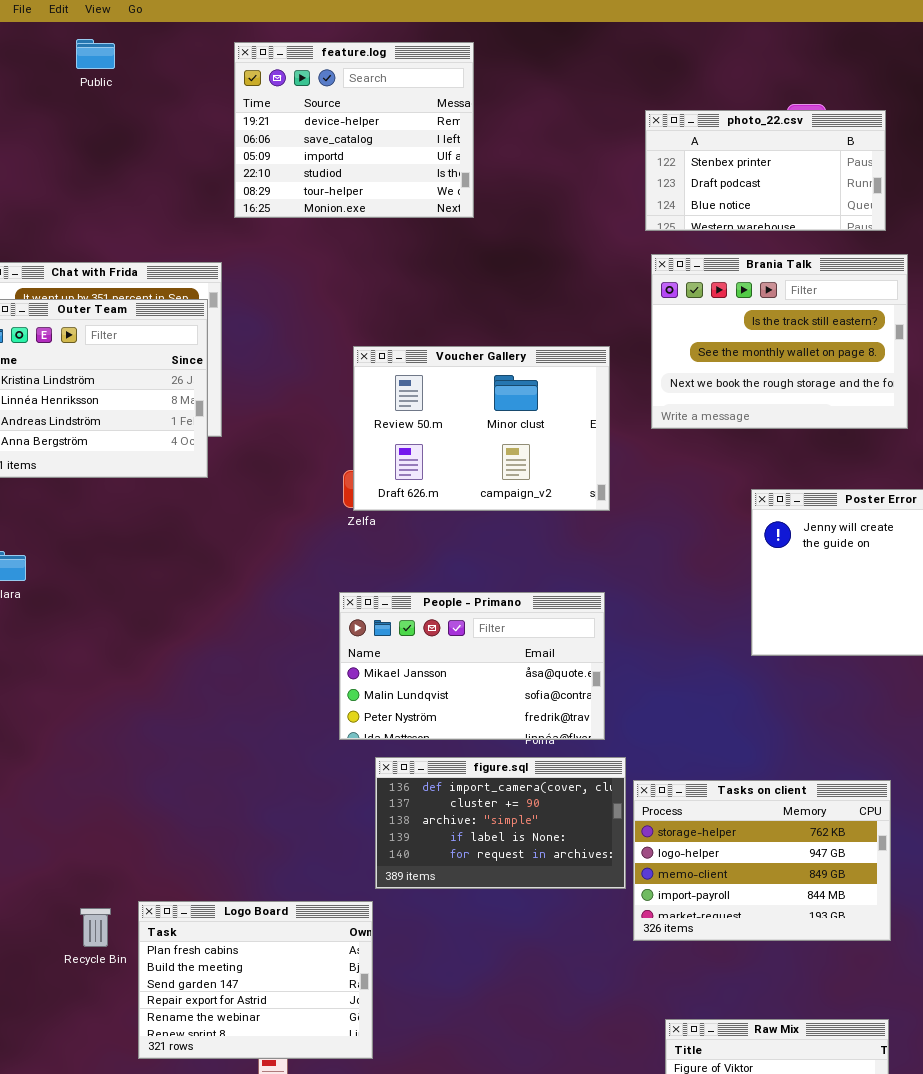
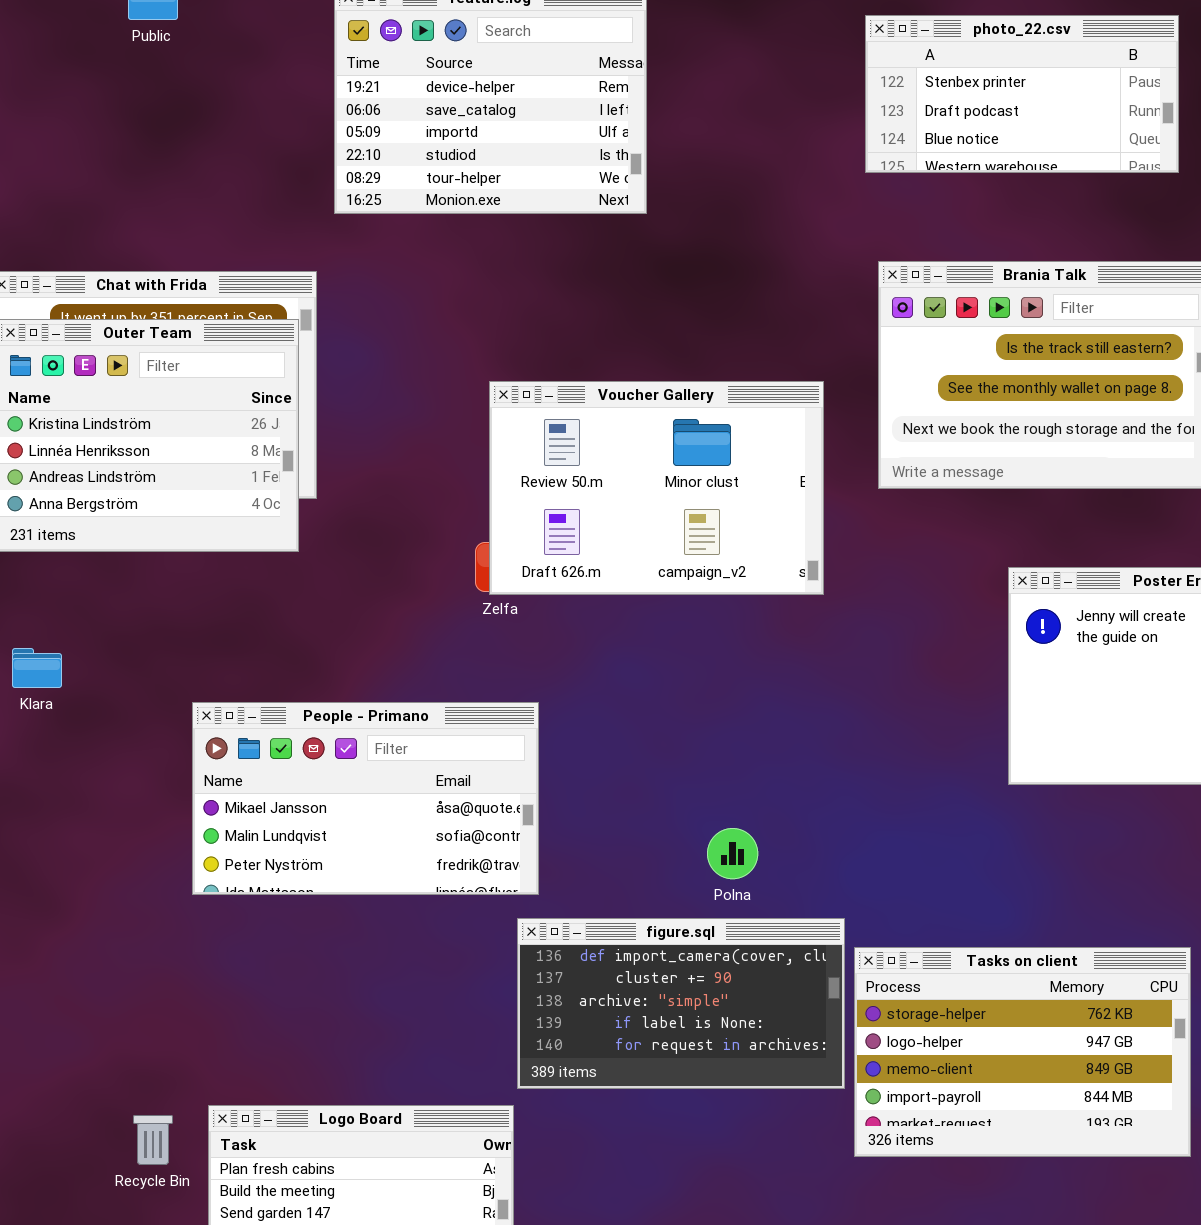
photo_22.csv: [645,110,886,231] -> [865,15,1179,173], moved
People - Primano: [339,592,605,740] -> [192,702,539,895], moved

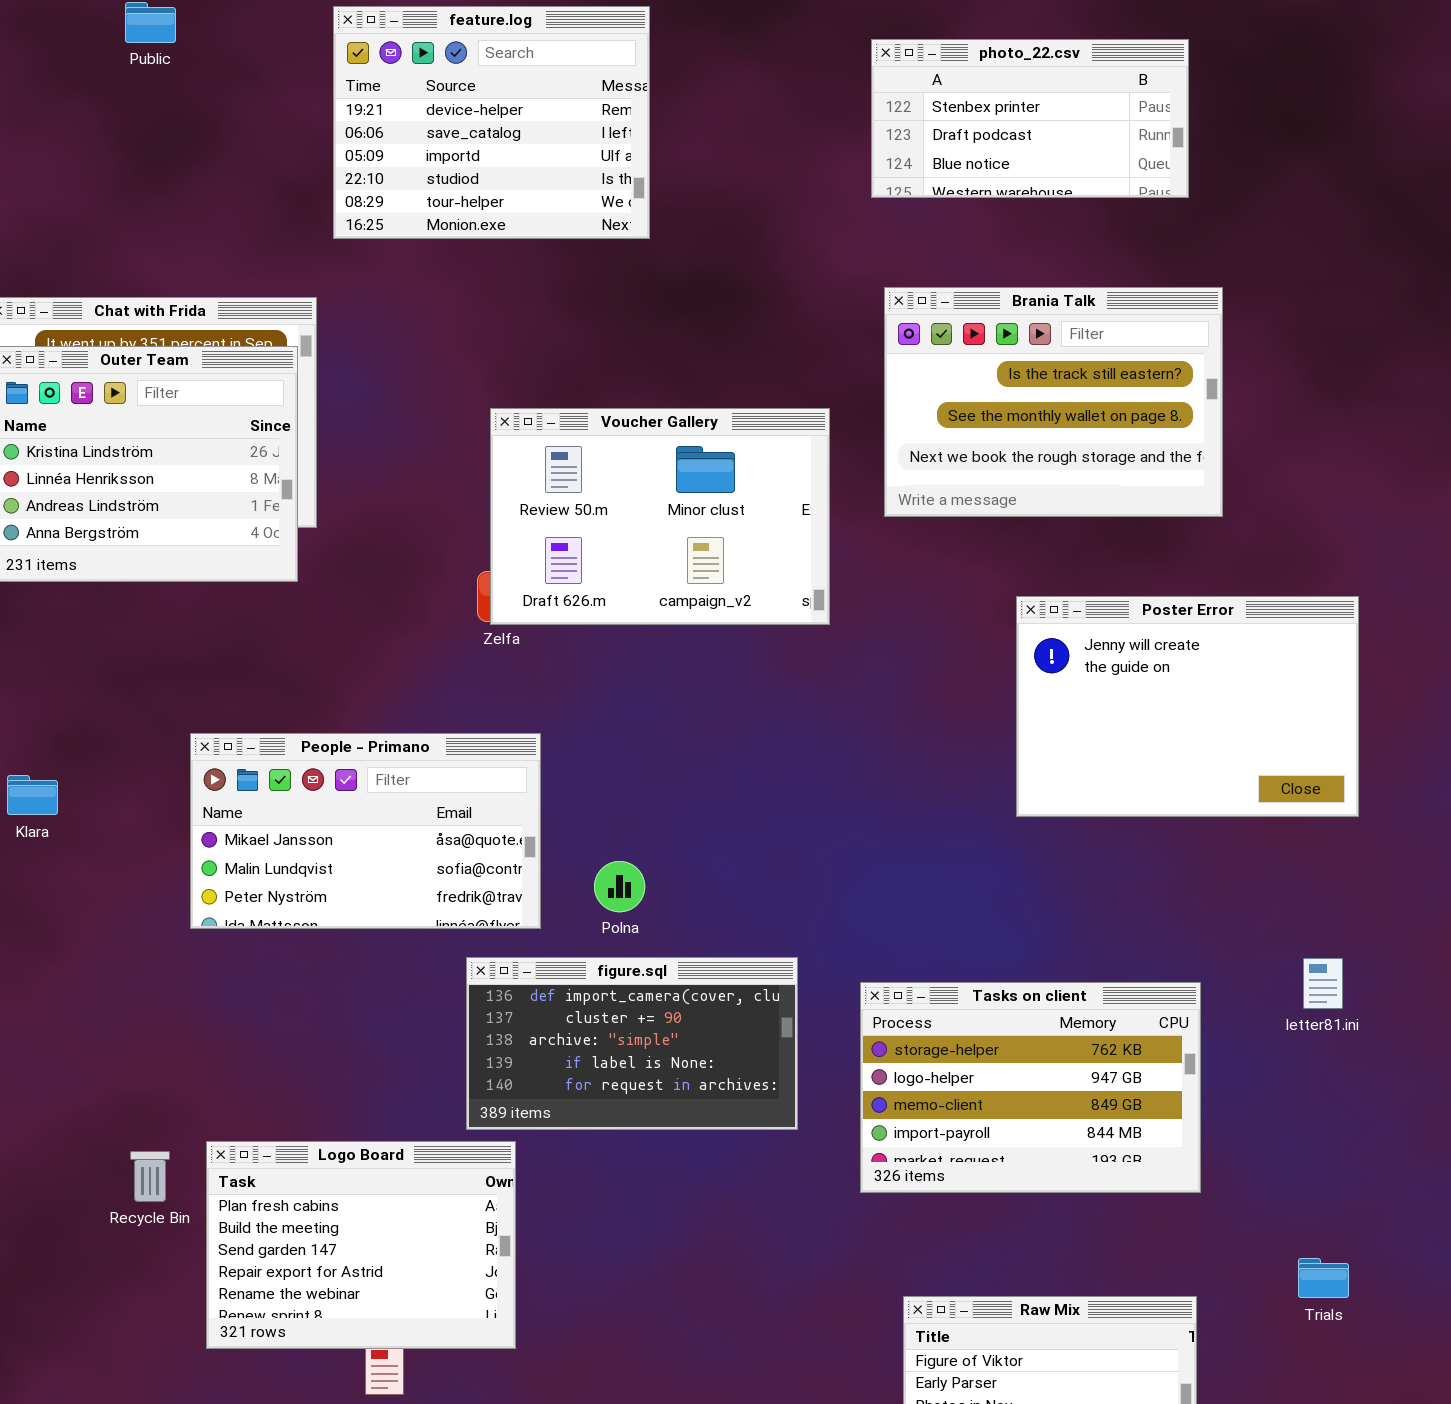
Klara: [12,648,62,688] -> [7,775,58,815], moved
Polna: [707,828,758,879] -> [594,861,645,912], moved
figure.sql: [517,918,845,1089] -> [466,957,798,1130], moved

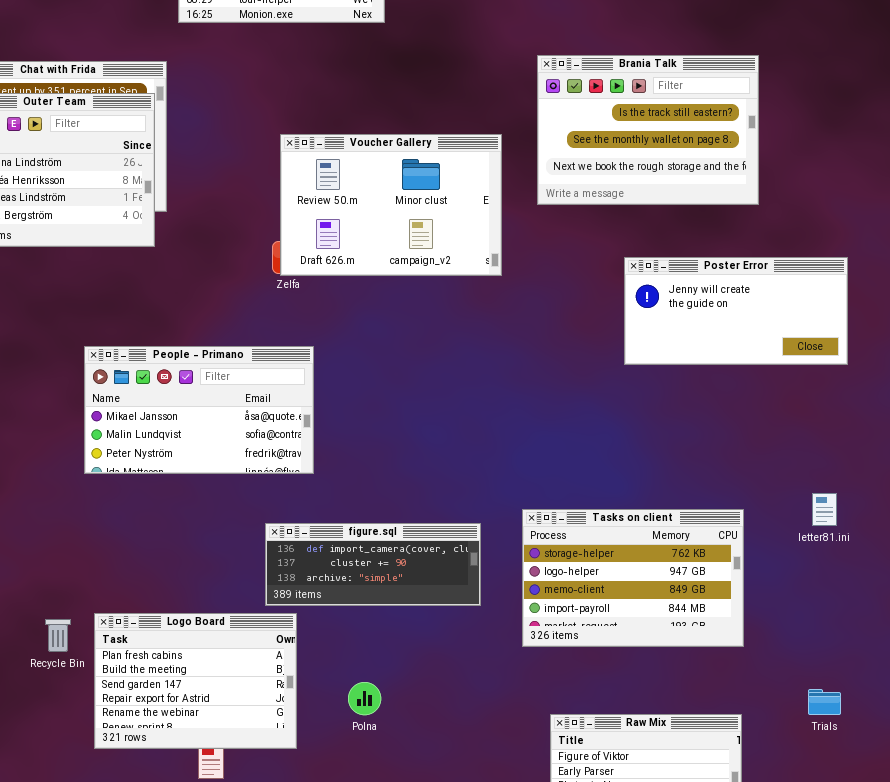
Poster Error: [1016,596,1359,817] -> [624,257,848,365], resized
Polna: [594,861,645,912] -> [348,682,381,715], moved
figure.sql: [466,957,798,1130] -> [265,523,481,606], resized

